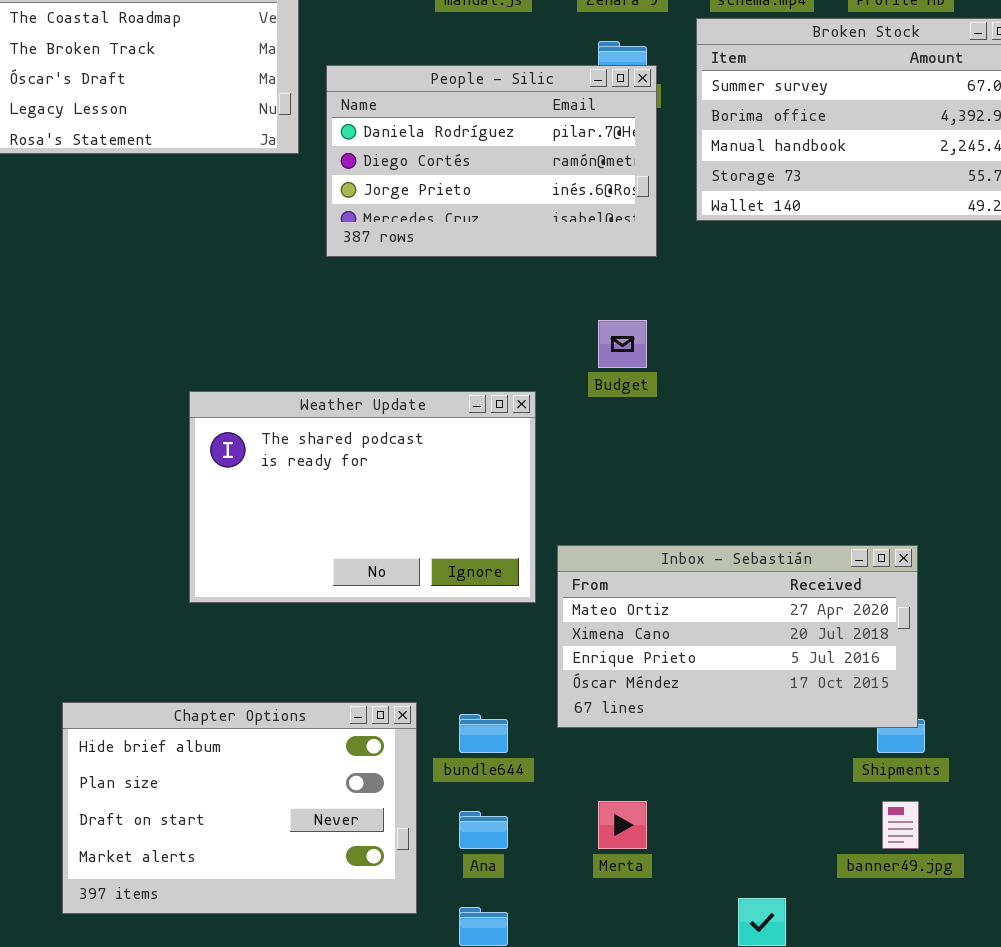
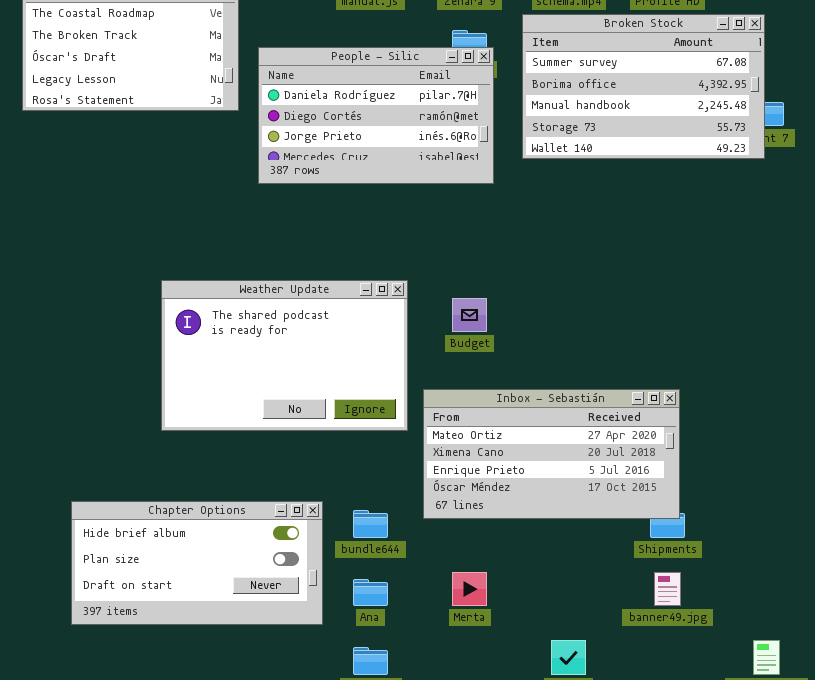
Budget: [598,320,647,368] -> [452,298,487,332], moved
Chapter Options: [62,702,417,914] -> [71,501,323,625], resized

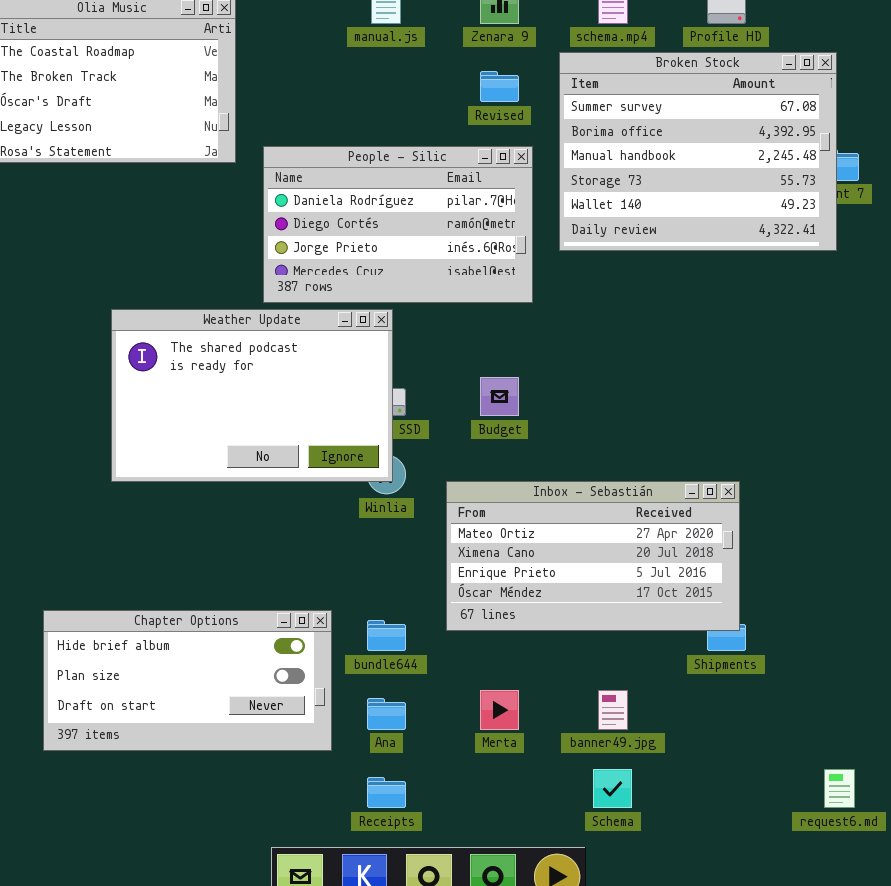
Broken Stock: [522,14,765,159] -> [559,52,837,251], resized
People - Silic: [258,47,494,184] -> [263,146,533,303], moved
Weather Update: [161,280,408,431] -> [111,309,393,482], moved
banner49.jpg: [654,572,681,606] -> [598,690,628,730], moved

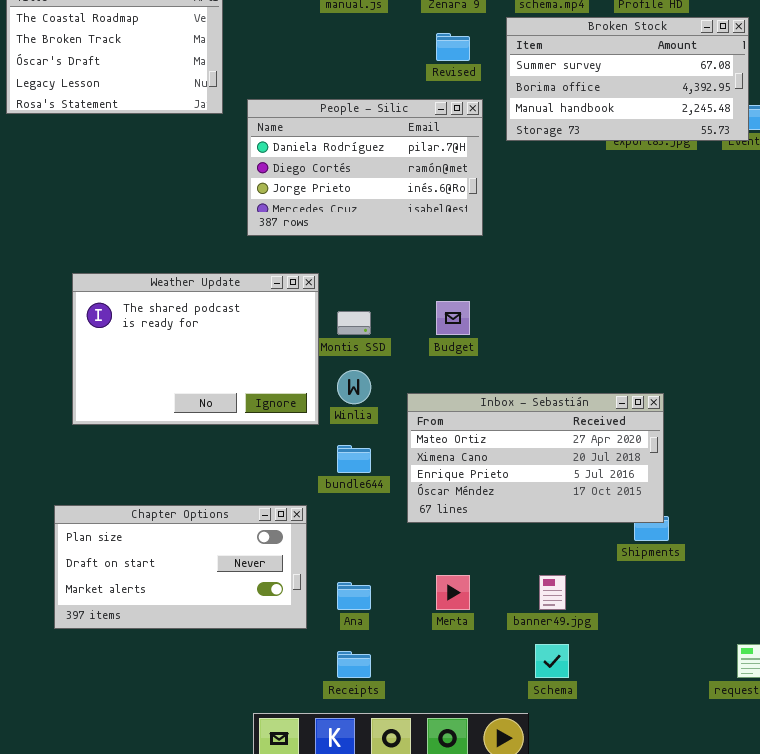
Broken Stock: [559,52,837,251] -> [506,17,749,141], resized
Weather Update: [111,309,393,482] -> [72,273,319,425], moved
Chapter Options: [43,610,332,751] -> [54,505,307,629], scrolled down 1 row
bundle644: [367,620,406,651] -> [337,445,371,473], moved

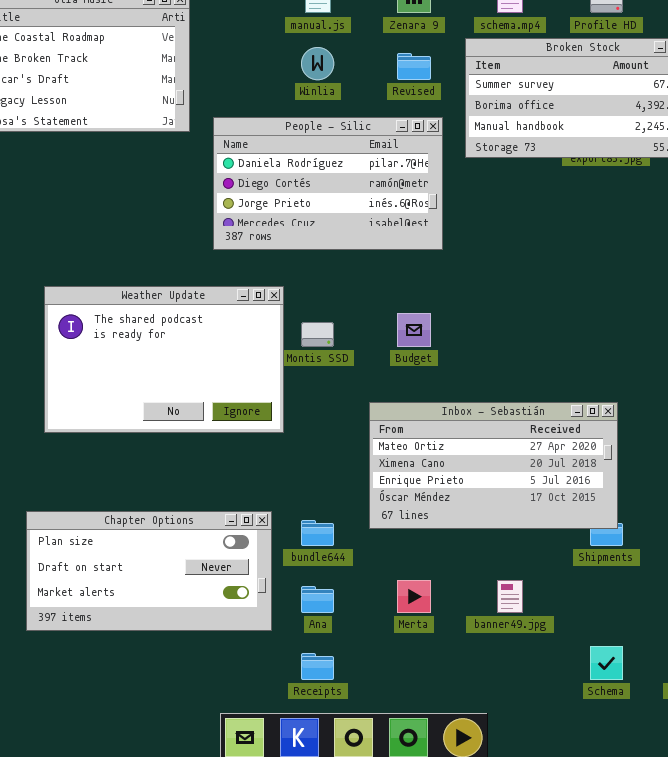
Winlia: [337,370,371,404] -> [301,47,334,80], moved
bundle644: [337,445,371,473] -> [301,520,334,546], moved
Schema: [535,644,569,678] -> [590,646,623,680], moved

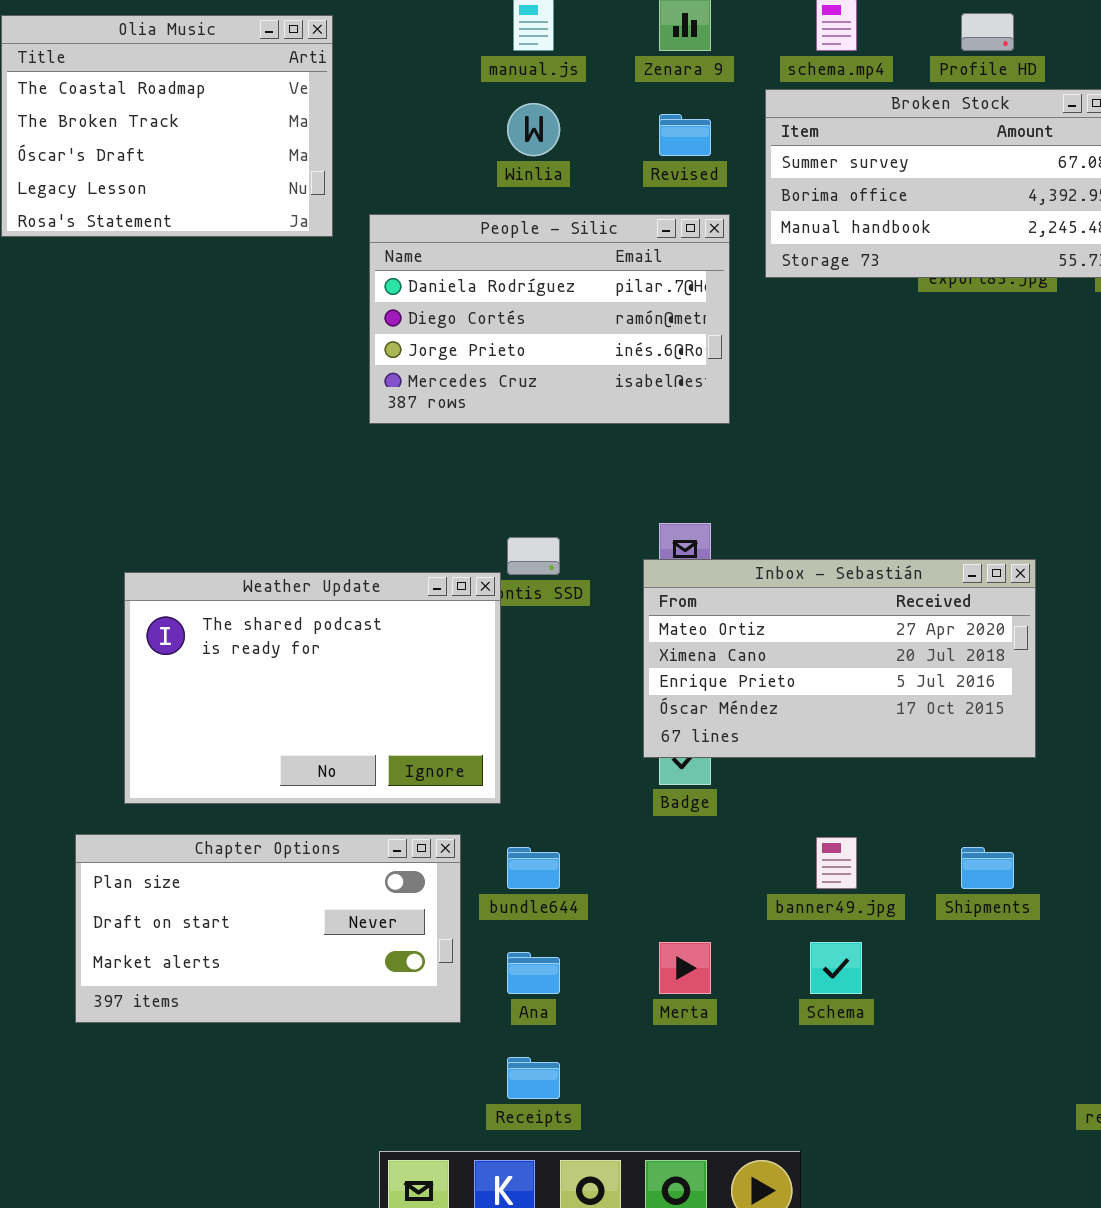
Weather Update: [44,286,284,433] -> [124,572,501,804], moved
Inbox - Sebastián: [369,402,618,529] -> [643,559,1036,758], moved
banner49.jpg: [497,580,523,613] -> [816,837,857,889], moved
Schema: [590,646,623,680] -> [810,942,862,994], moved

